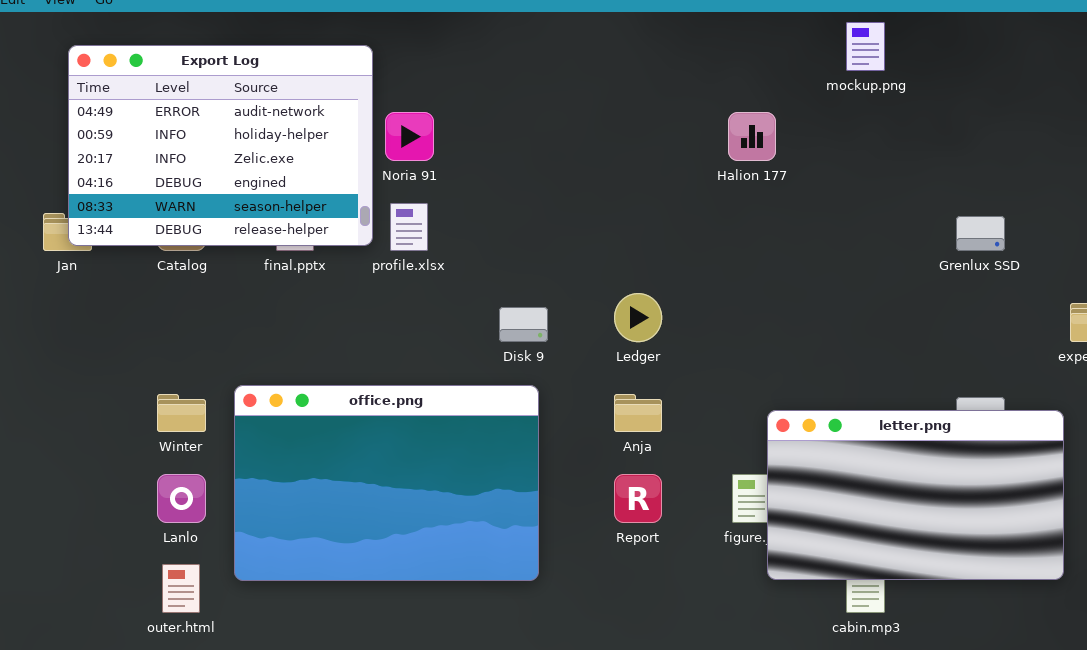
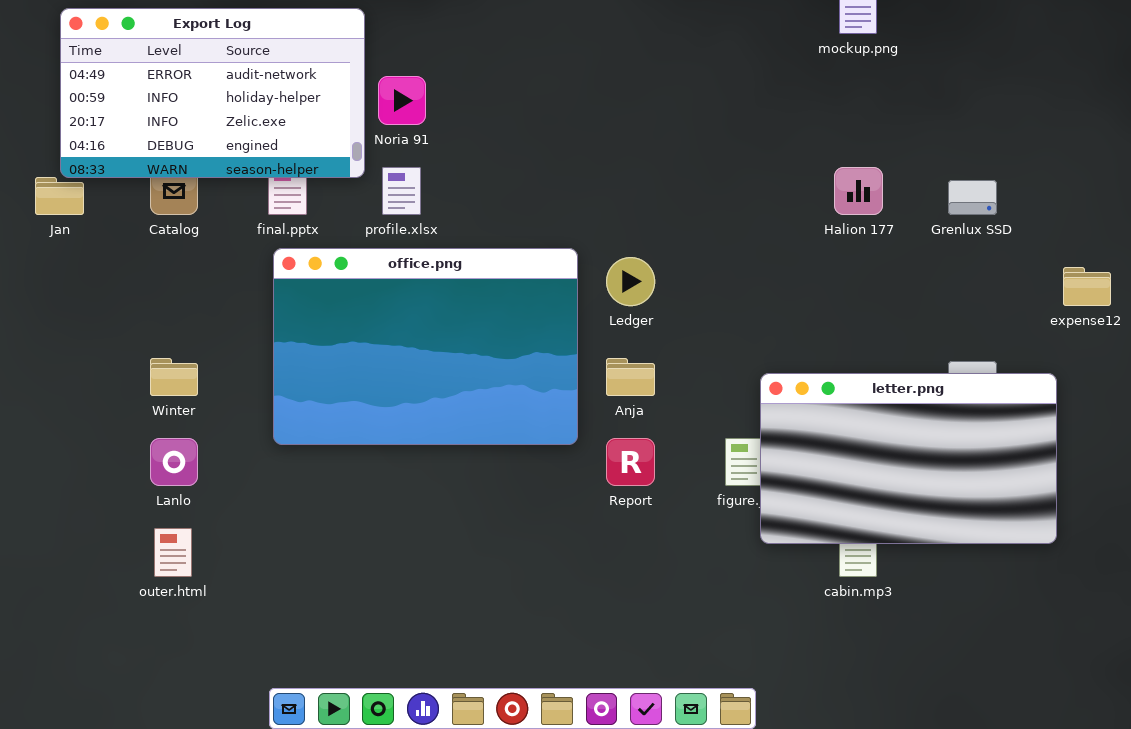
Export Log: [68,45,373,246] -> [60,8,365,178], resized
Halion 177: [728,112,776,161] -> [834,167,883,215], moved
office.png: [234,385,539,581] -> [273,248,578,445], moved

